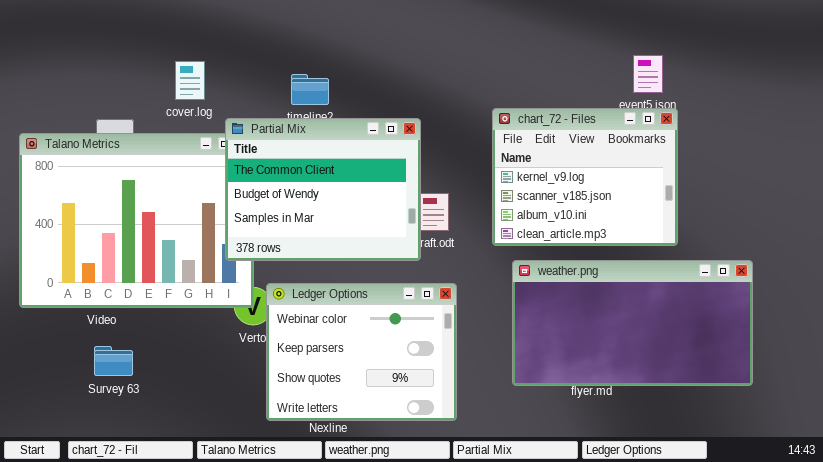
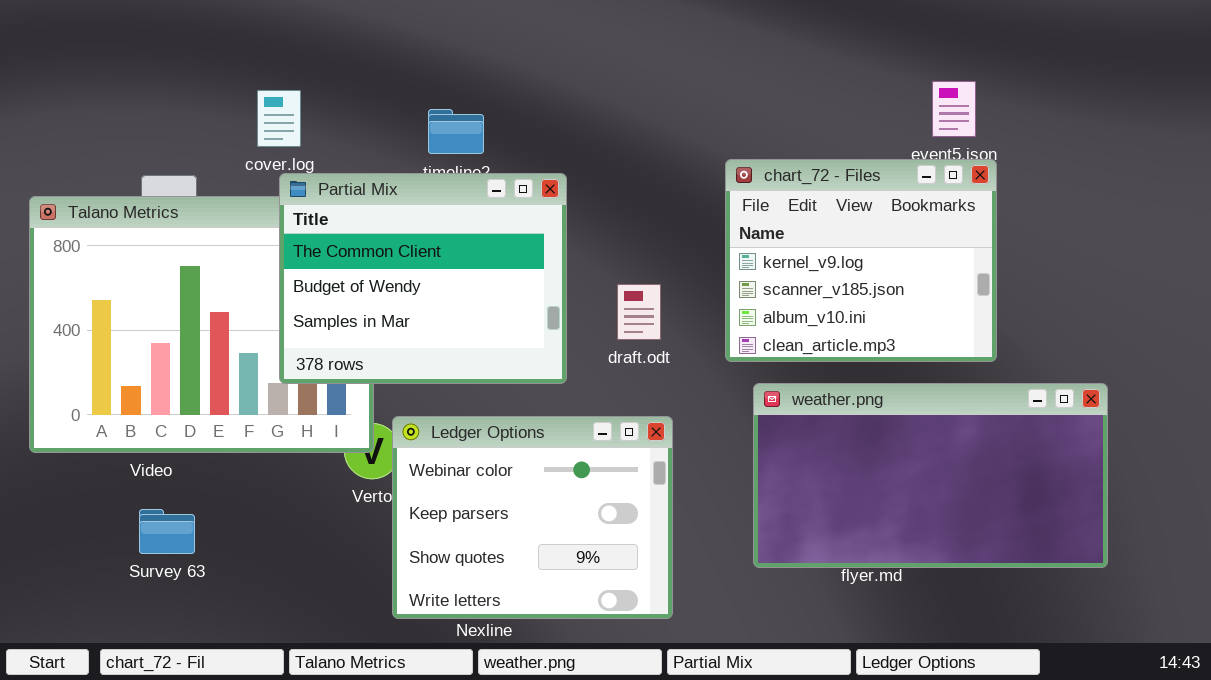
Partial Mix: [225,118,421,261] -> [279,173,567,384], moved

